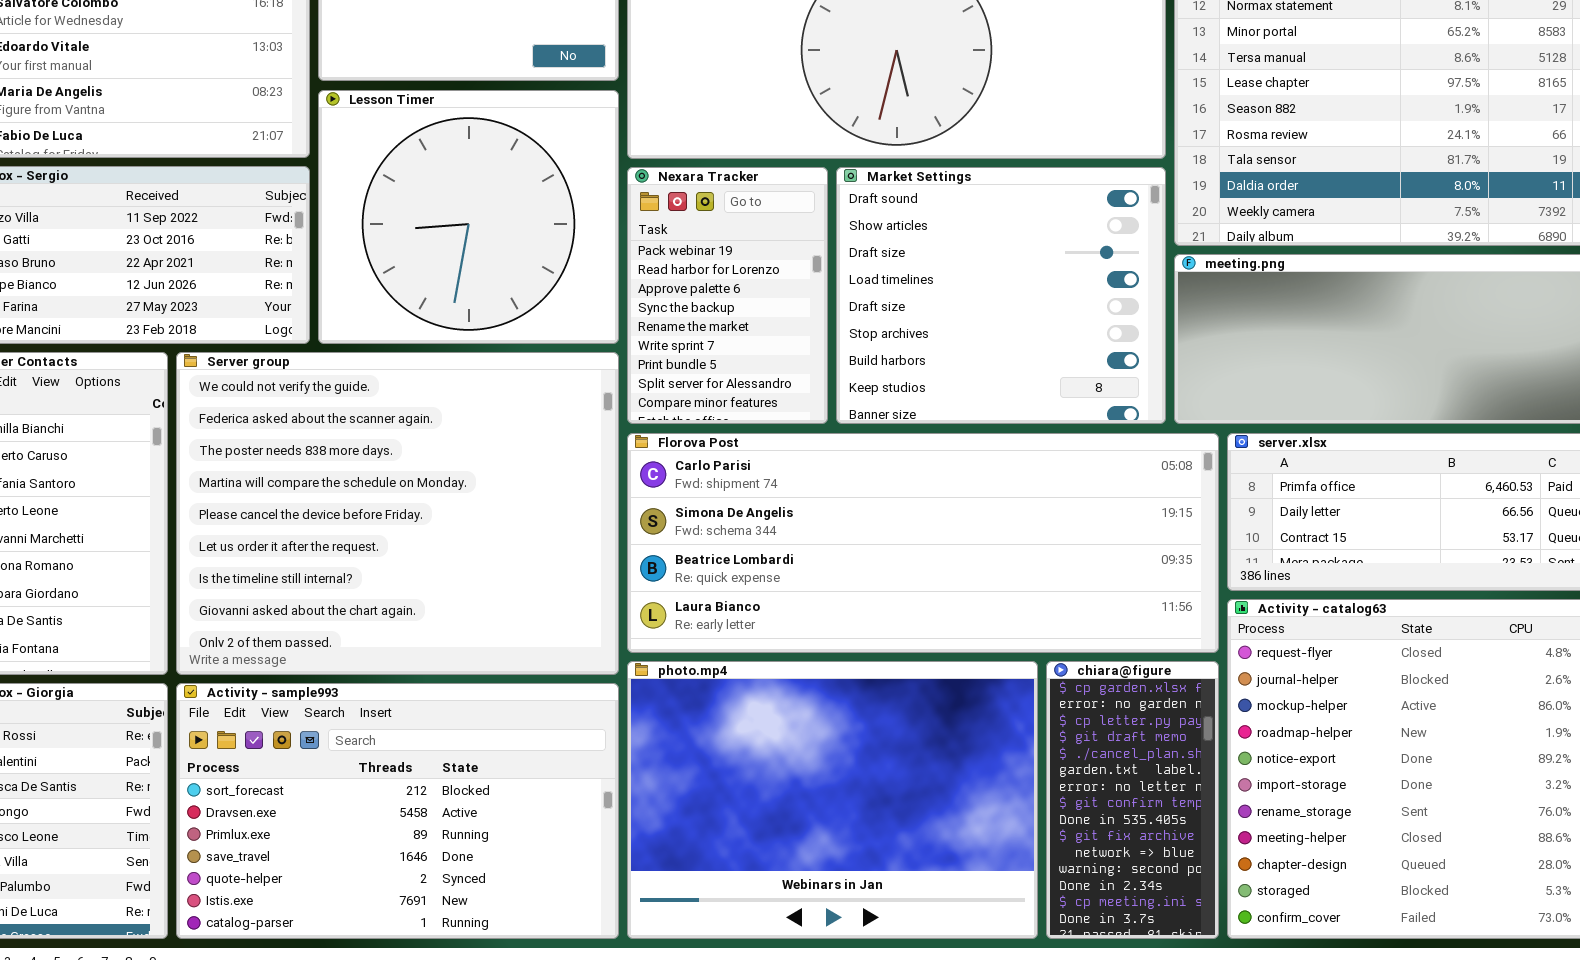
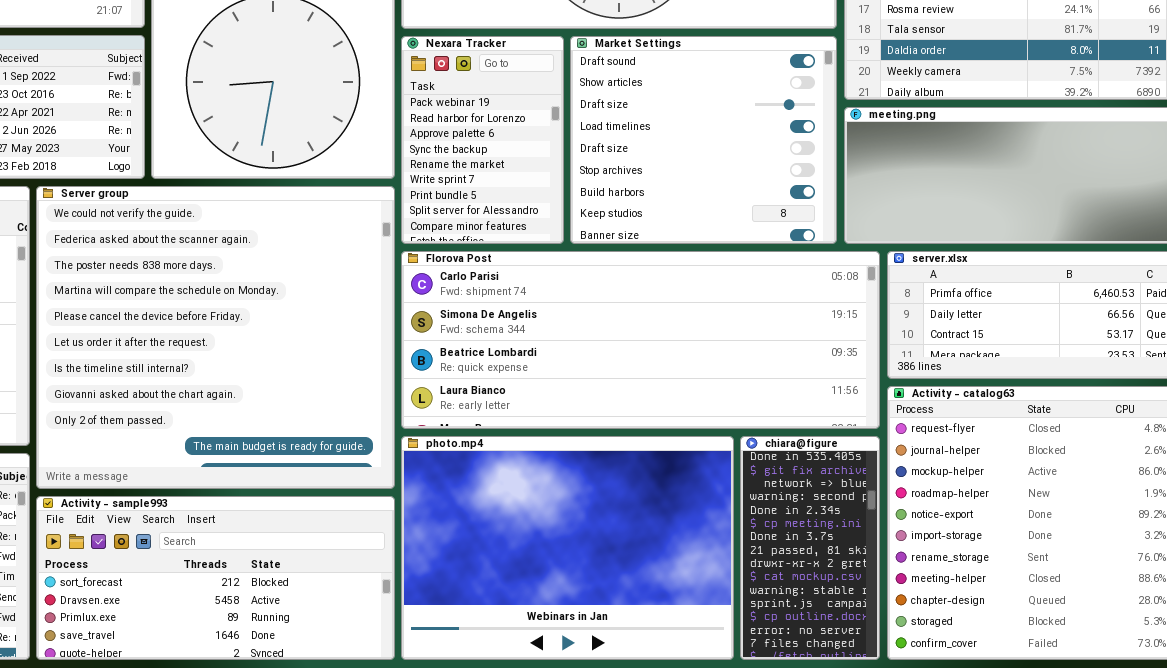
Server group: [176,352,619,675] -> [36,186,395,489], resized
chiara@figure: [1046,661,1219,939] -> [740,436,880,660], scrolled down 8 rows
Activity - sample993: [176,683,619,939] -> [36,496,395,660], resized

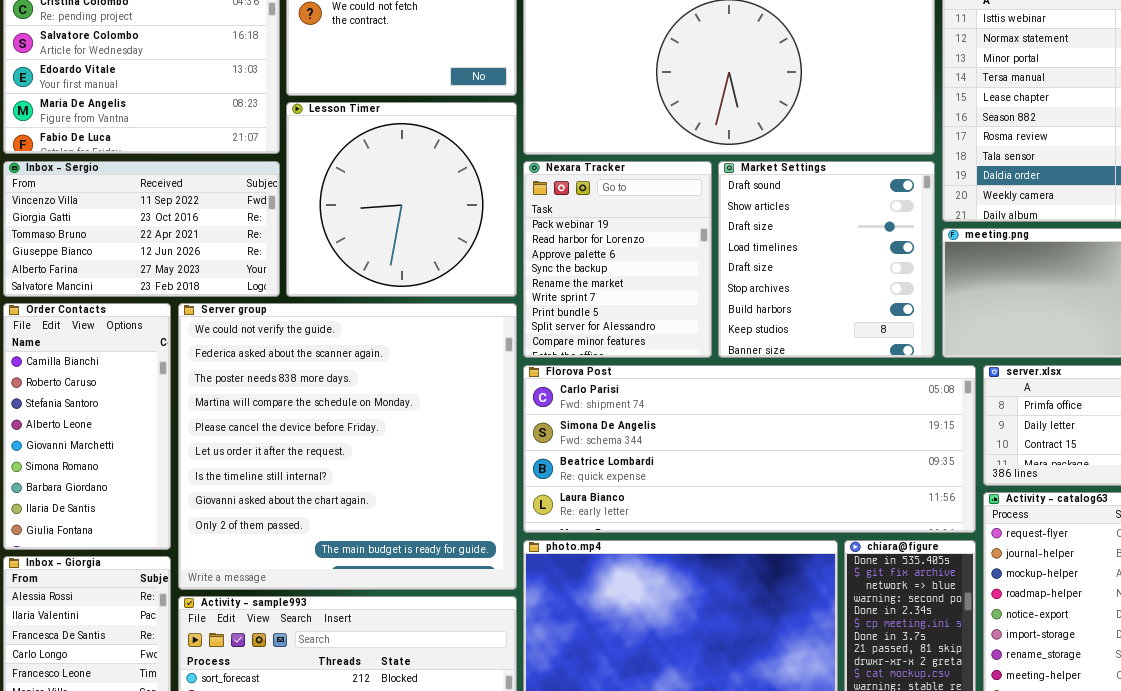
Nexara Tracker: [401,36,564,244] -> [523,161,712,358], resized
Market Settings: [570,36,837,244] -> [718,161,935,358], resized

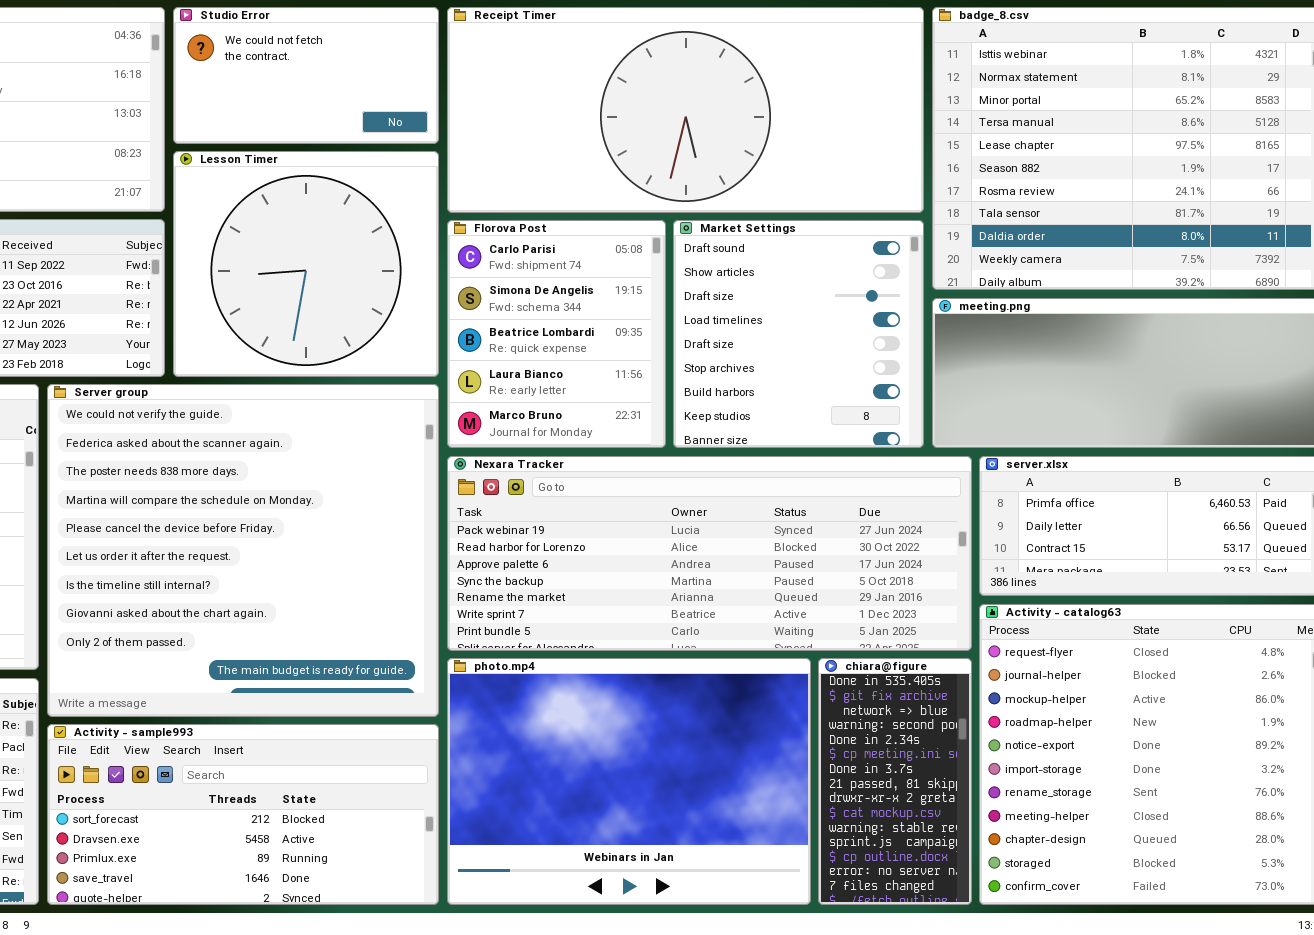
Nexara Tracker: [523,161,712,358] -> [447,456,972,651], moved, resized
Florova Post: [523,365,976,533] -> [447,220,666,448], moved, resized

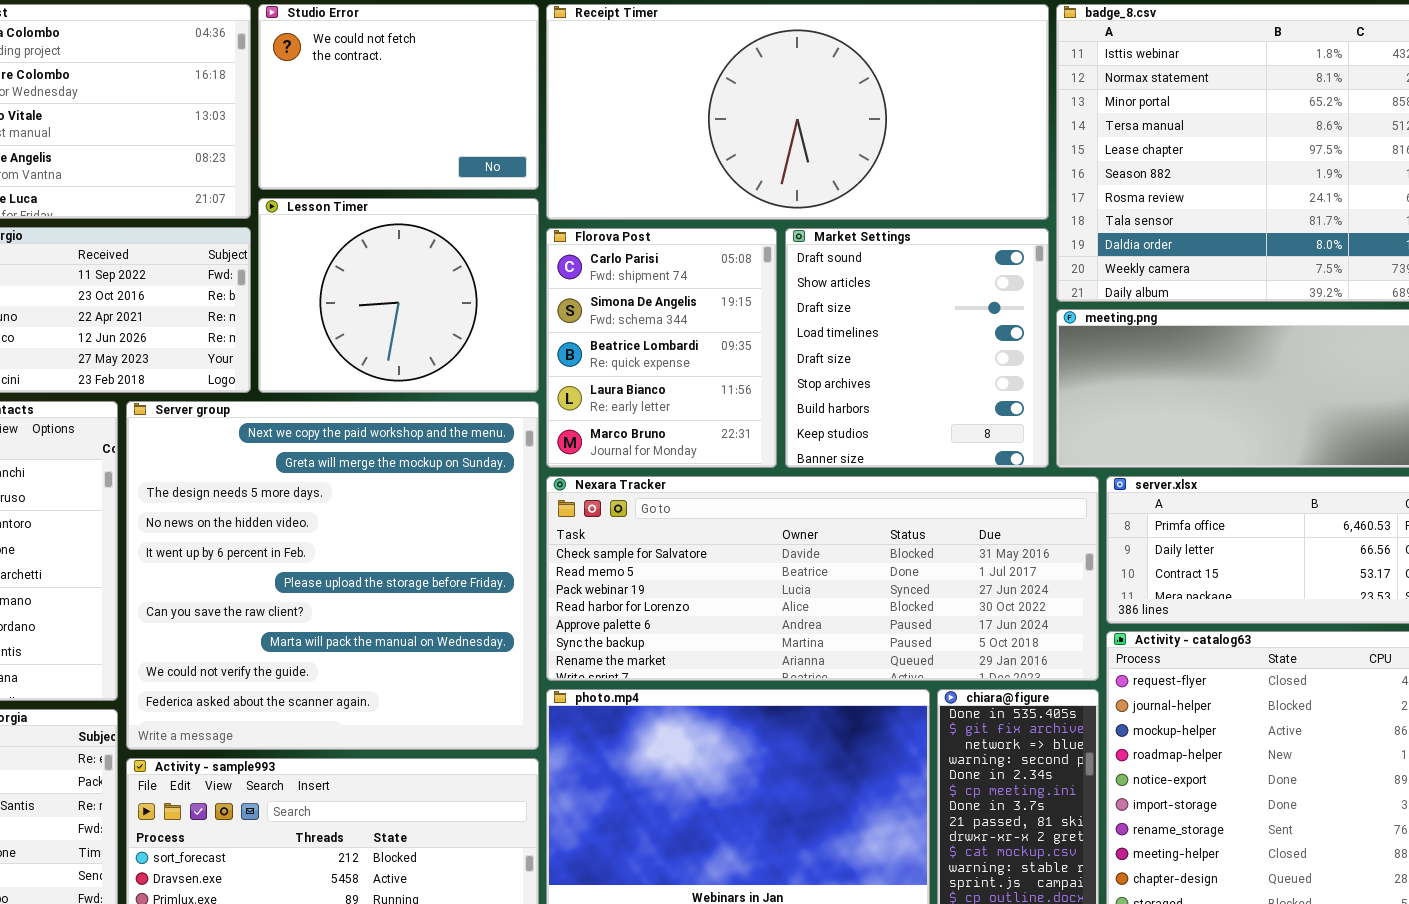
Studio Error: [173,7,439,144] -> [258,4,539,190], resized
Lesson Timer: [173,151,439,377] -> [258,198,539,393], resized
Server group: [47,384,439,717] -> [126,401,539,750], scrolled up 8 rows
Nexara Tracker: [447,456,972,651] -> [546,476,1099,681], scrolled up 2 rows

